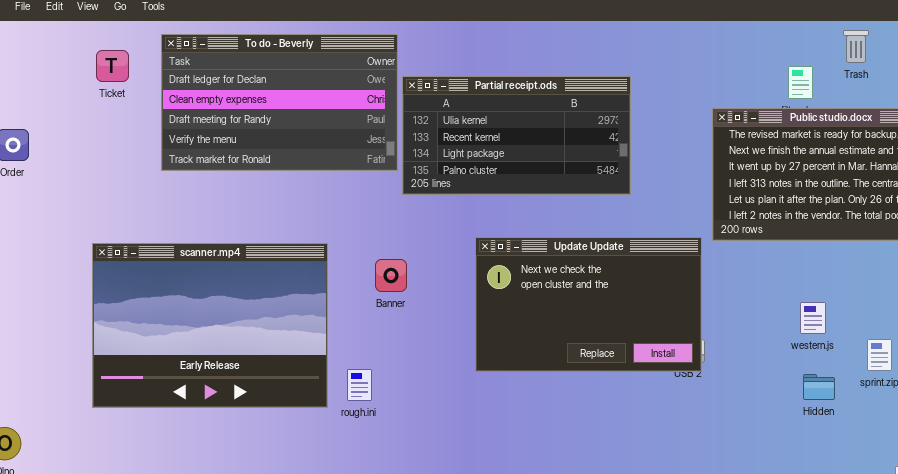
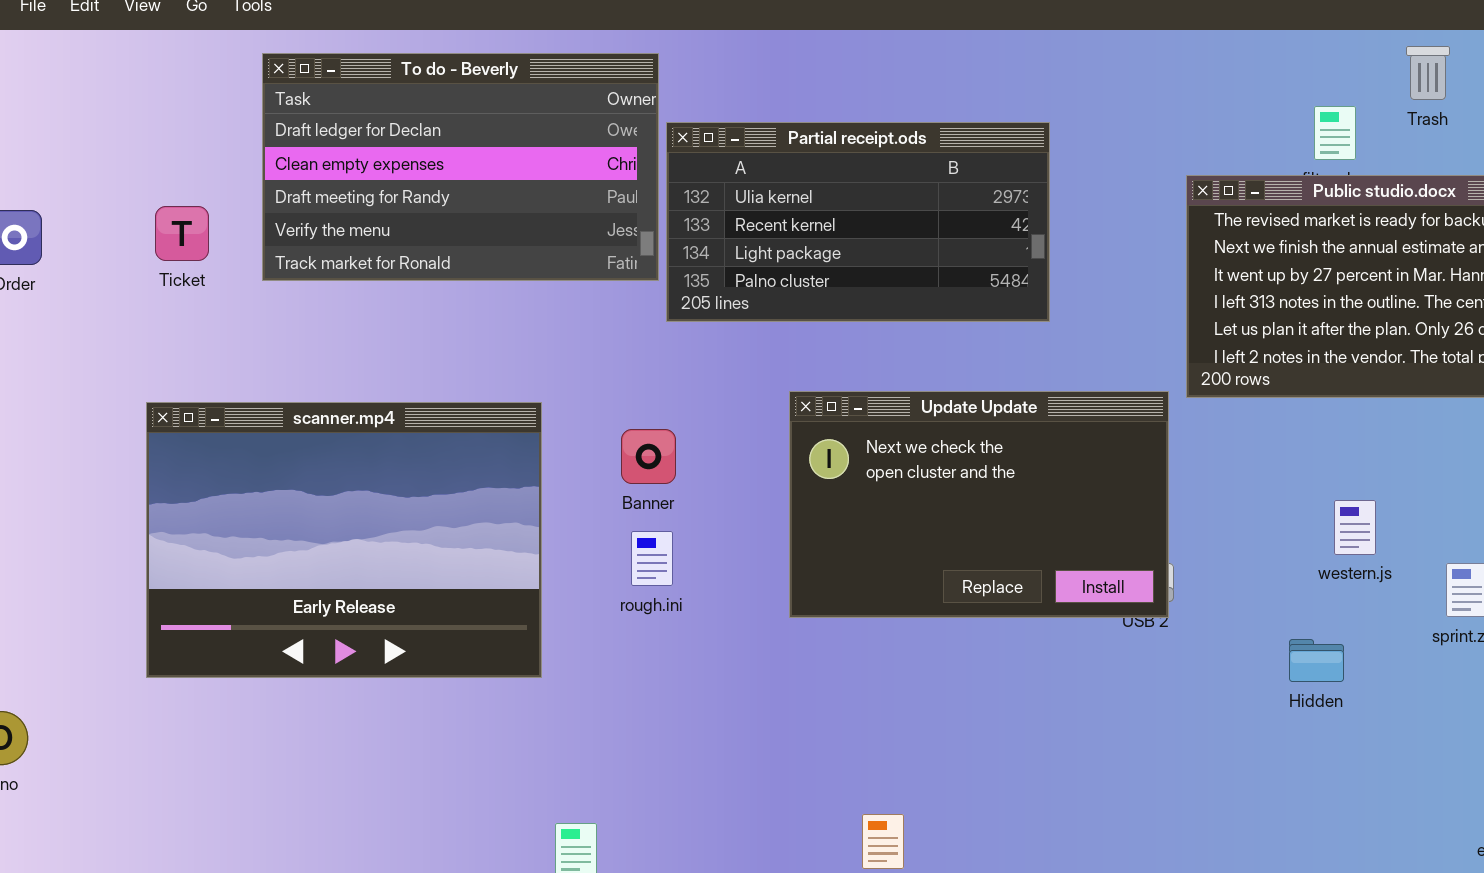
Ticket: [96,50,129,82] -> [155,206,209,261], moved
rough.ini: [347,369,372,401] -> [631,531,673,586], moved
Hidden: [803,374,835,400] -> [1289,639,1344,682], moved

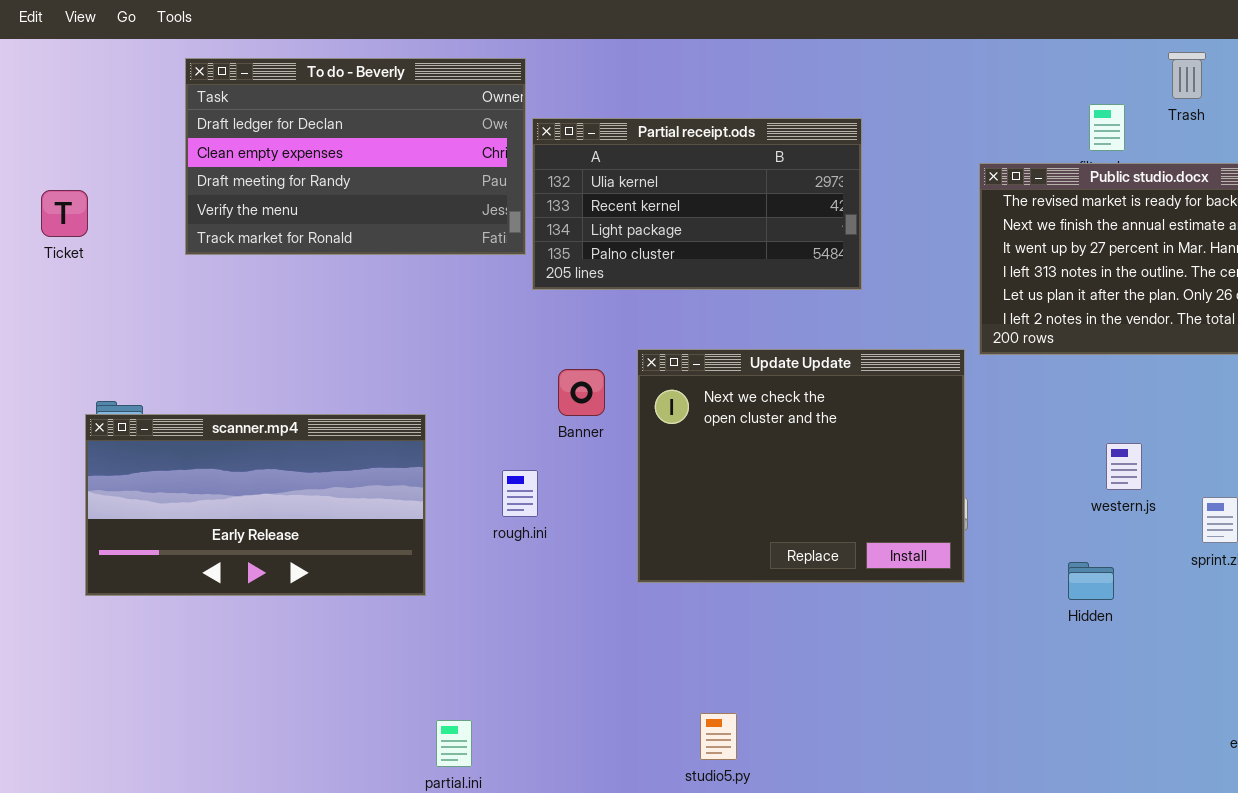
Ticket: [155,206,209,261] -> [41,190,88,237], moved
Update Update: [789,391,1169,618] -> [637,349,965,583], resized
scanner.mp4: [146,402,542,678] -> [85,414,426,596], resized
Banner: [621,429,676,484] -> [558,369,605,416], moved

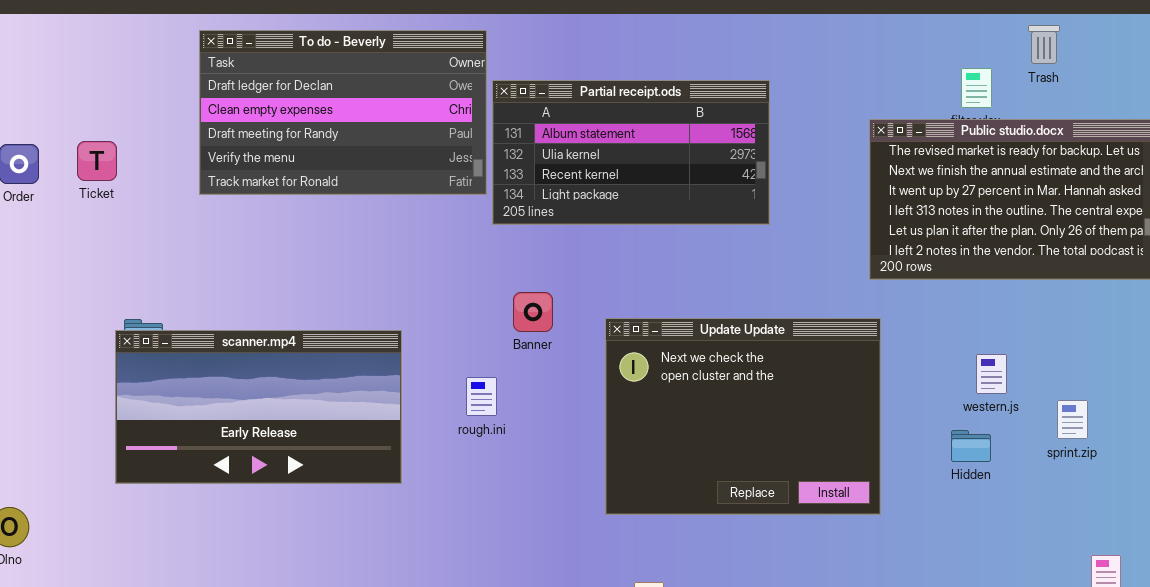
Partial receipt.ods: [532,118,862,290] -> [492,80,770,225], scrolled up 1 row
Update Update: [637,349,965,583] -> [605,318,881,515], moved
Hidden: [1068,562,1114,600] -> [951,430,991,462], moved

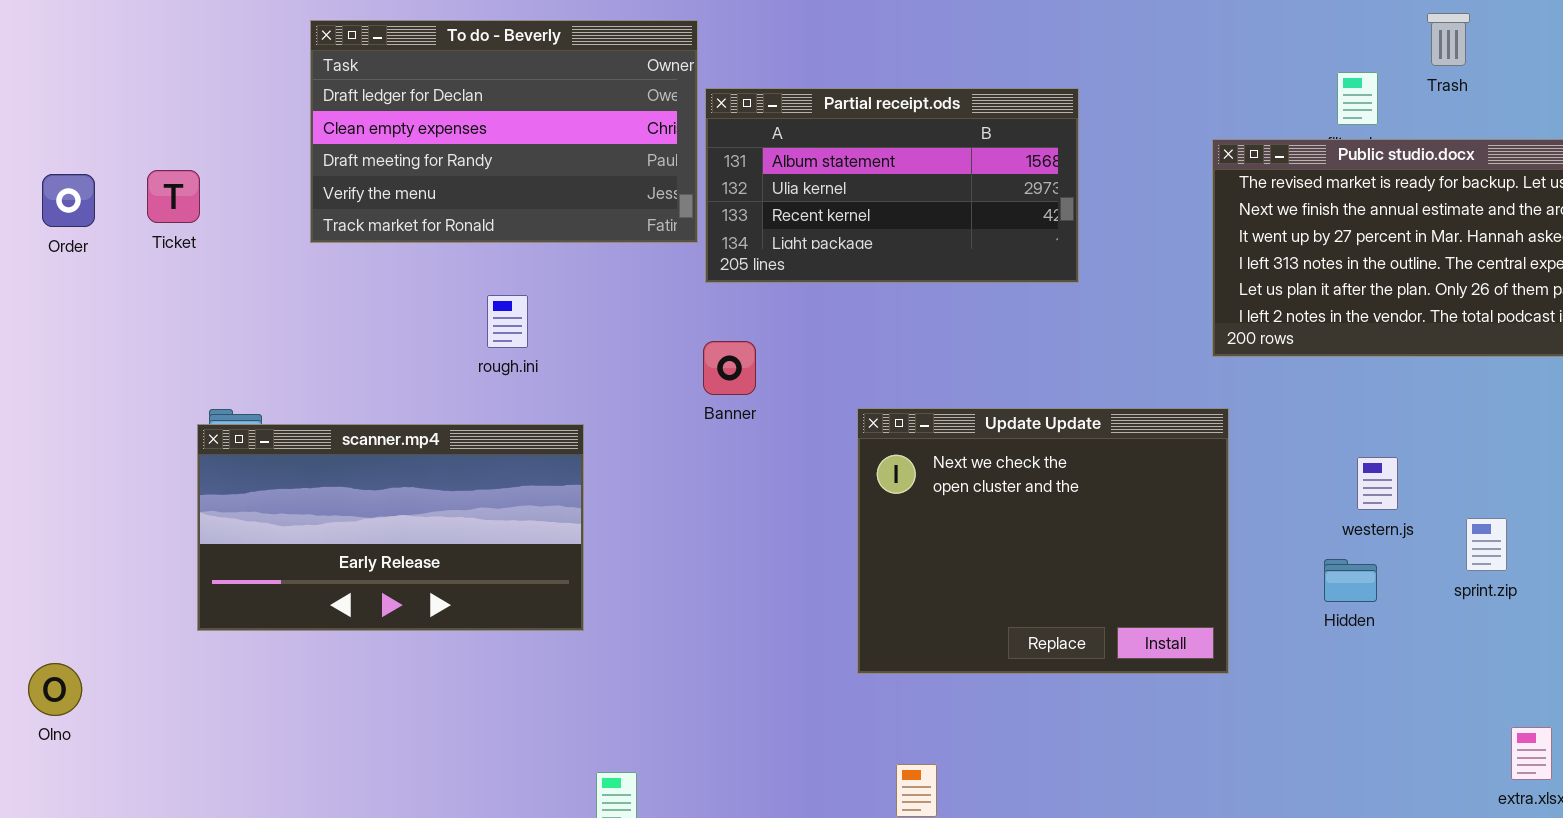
Banner: [513,292,553,332] -> [703,341,756,395], moved
rough.ini: [466,377,497,416] -> [487,295,528,348], moved

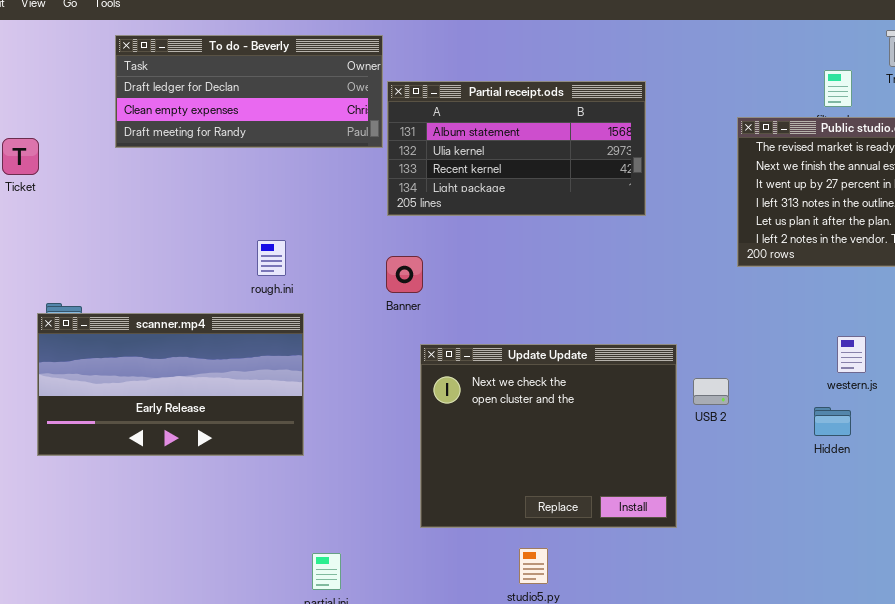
To do - Beverly: [310,20,698,243] -> [115,35,383,148], resized
rough.ini: [487,295,528,348] -> [257,240,286,276], moved
Update Update: [857,408,1229,674] -> [420,344,677,528], moved

